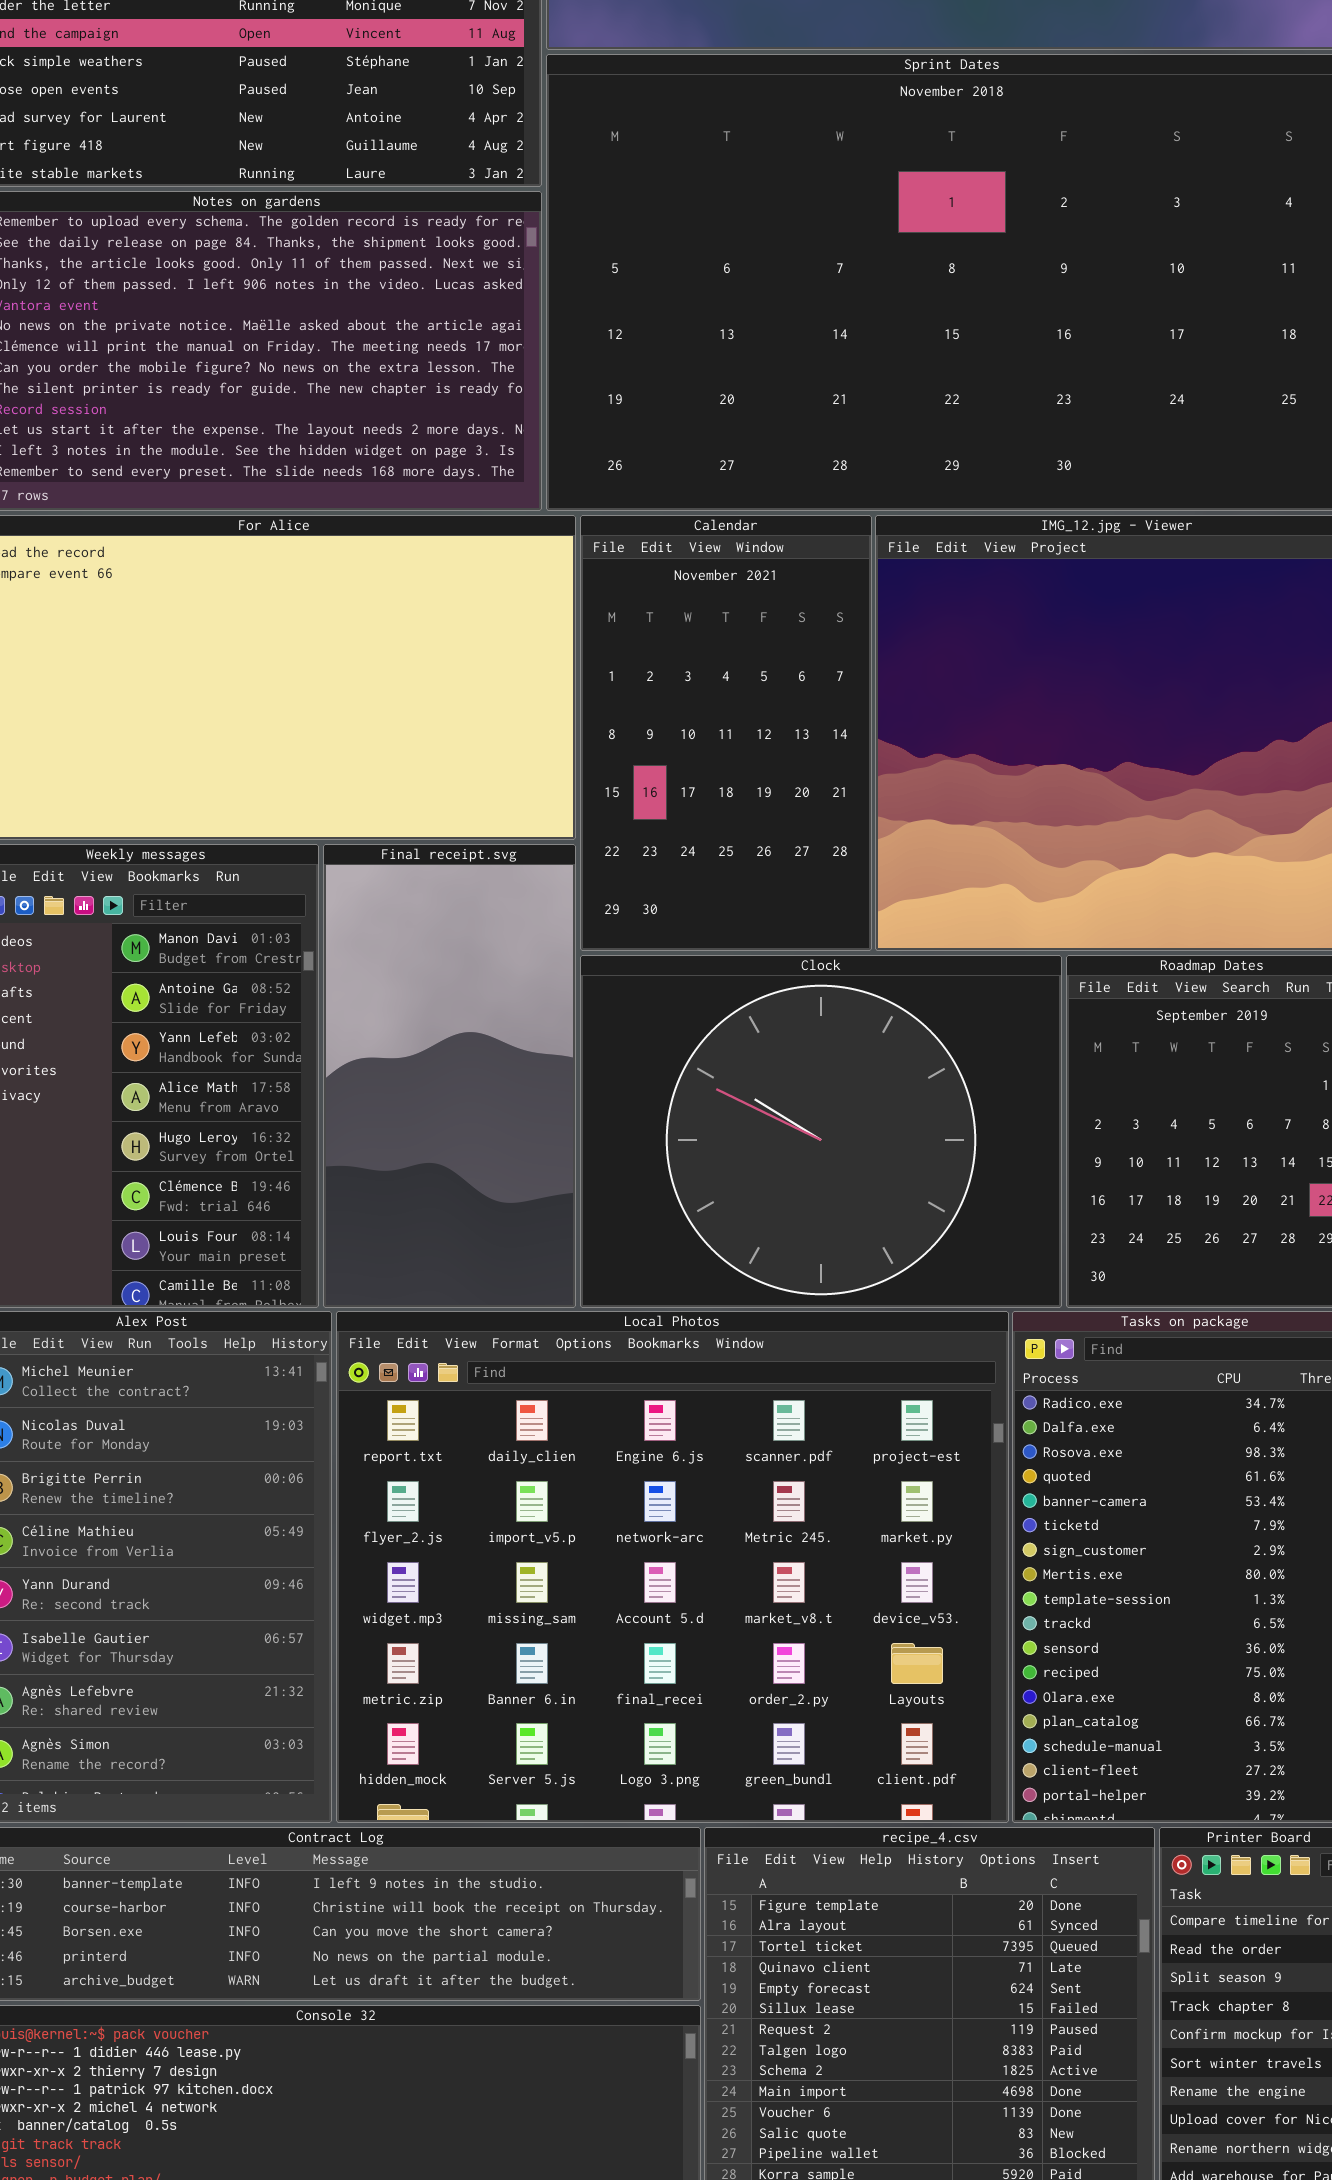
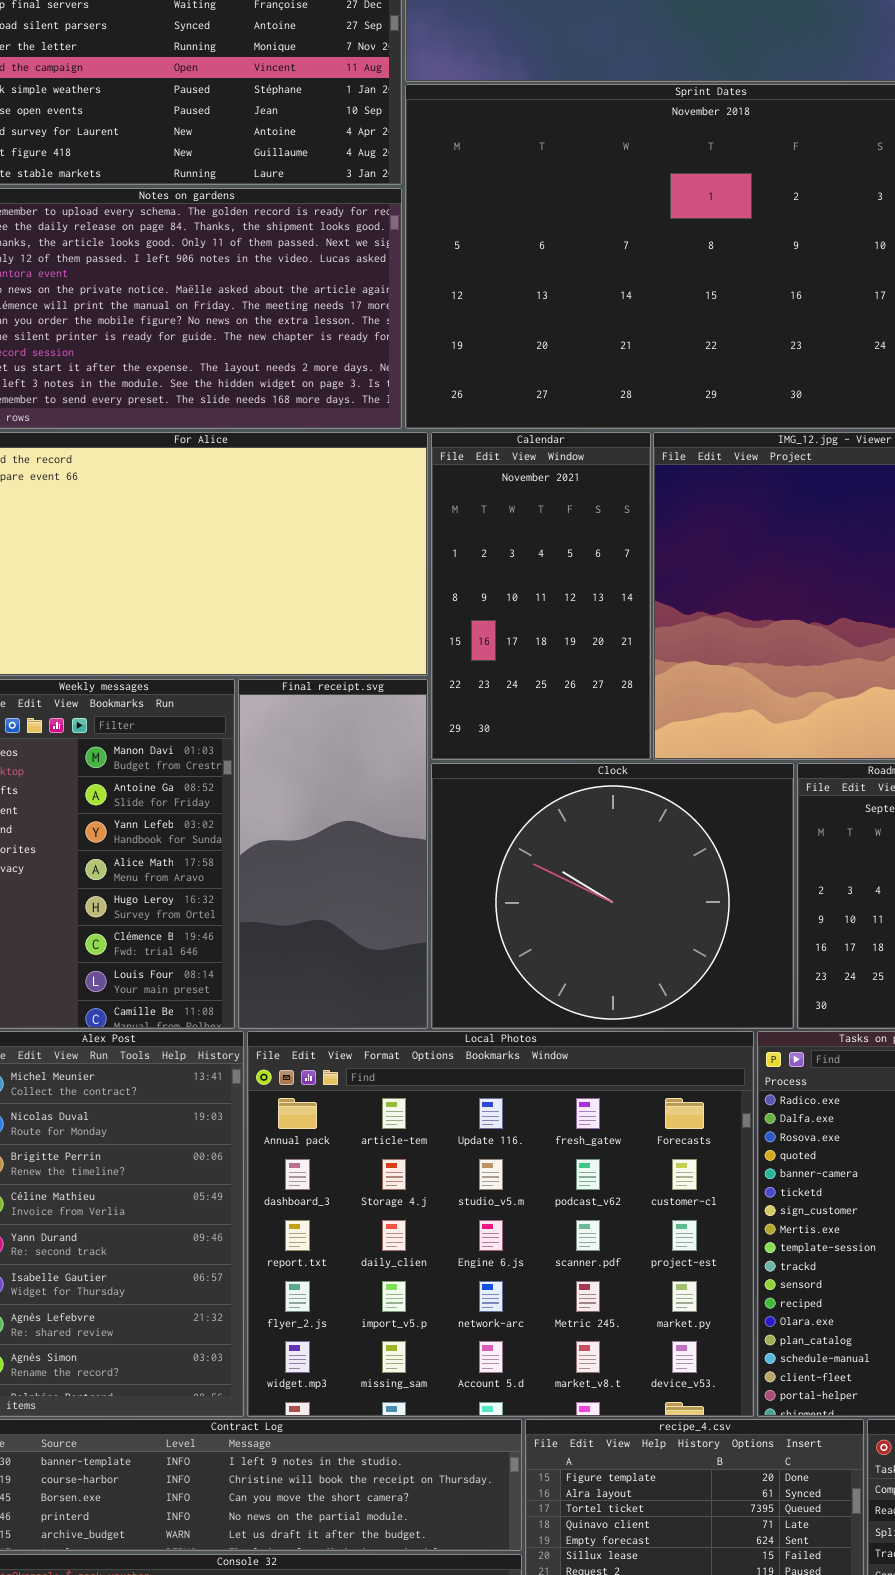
Local Photos: [336,1311,1009,1823] -> [247,1031,754,1417], scrolled up 2 rows

